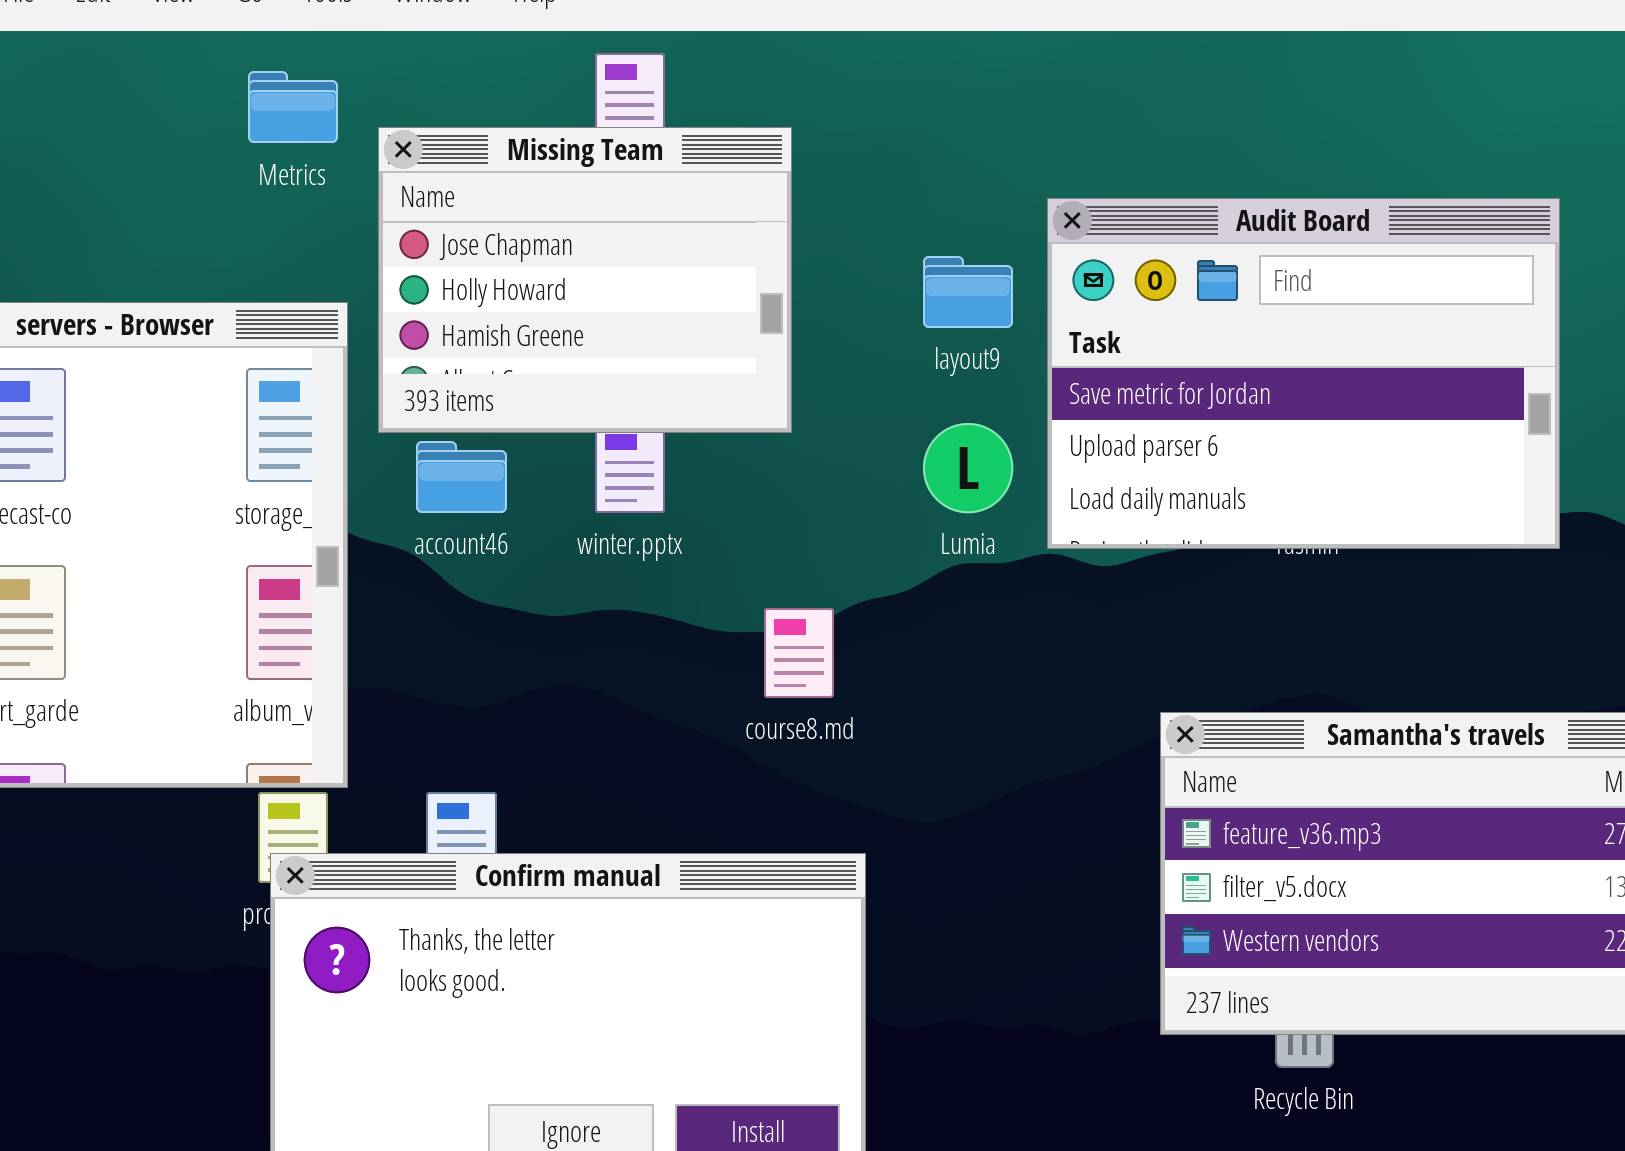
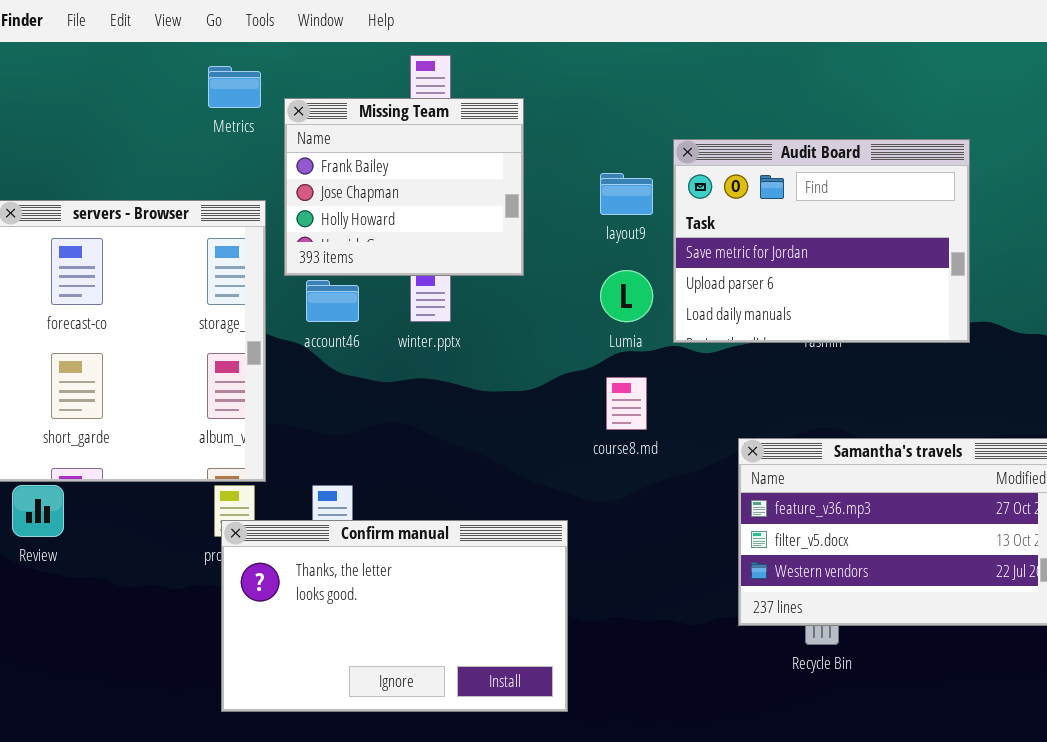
Missing Team: [378,127,792,433] -> [284,98,524,276], scrolled up 1 row
course8.md: [764,608,834,698] -> [606,377,647,430], moved

